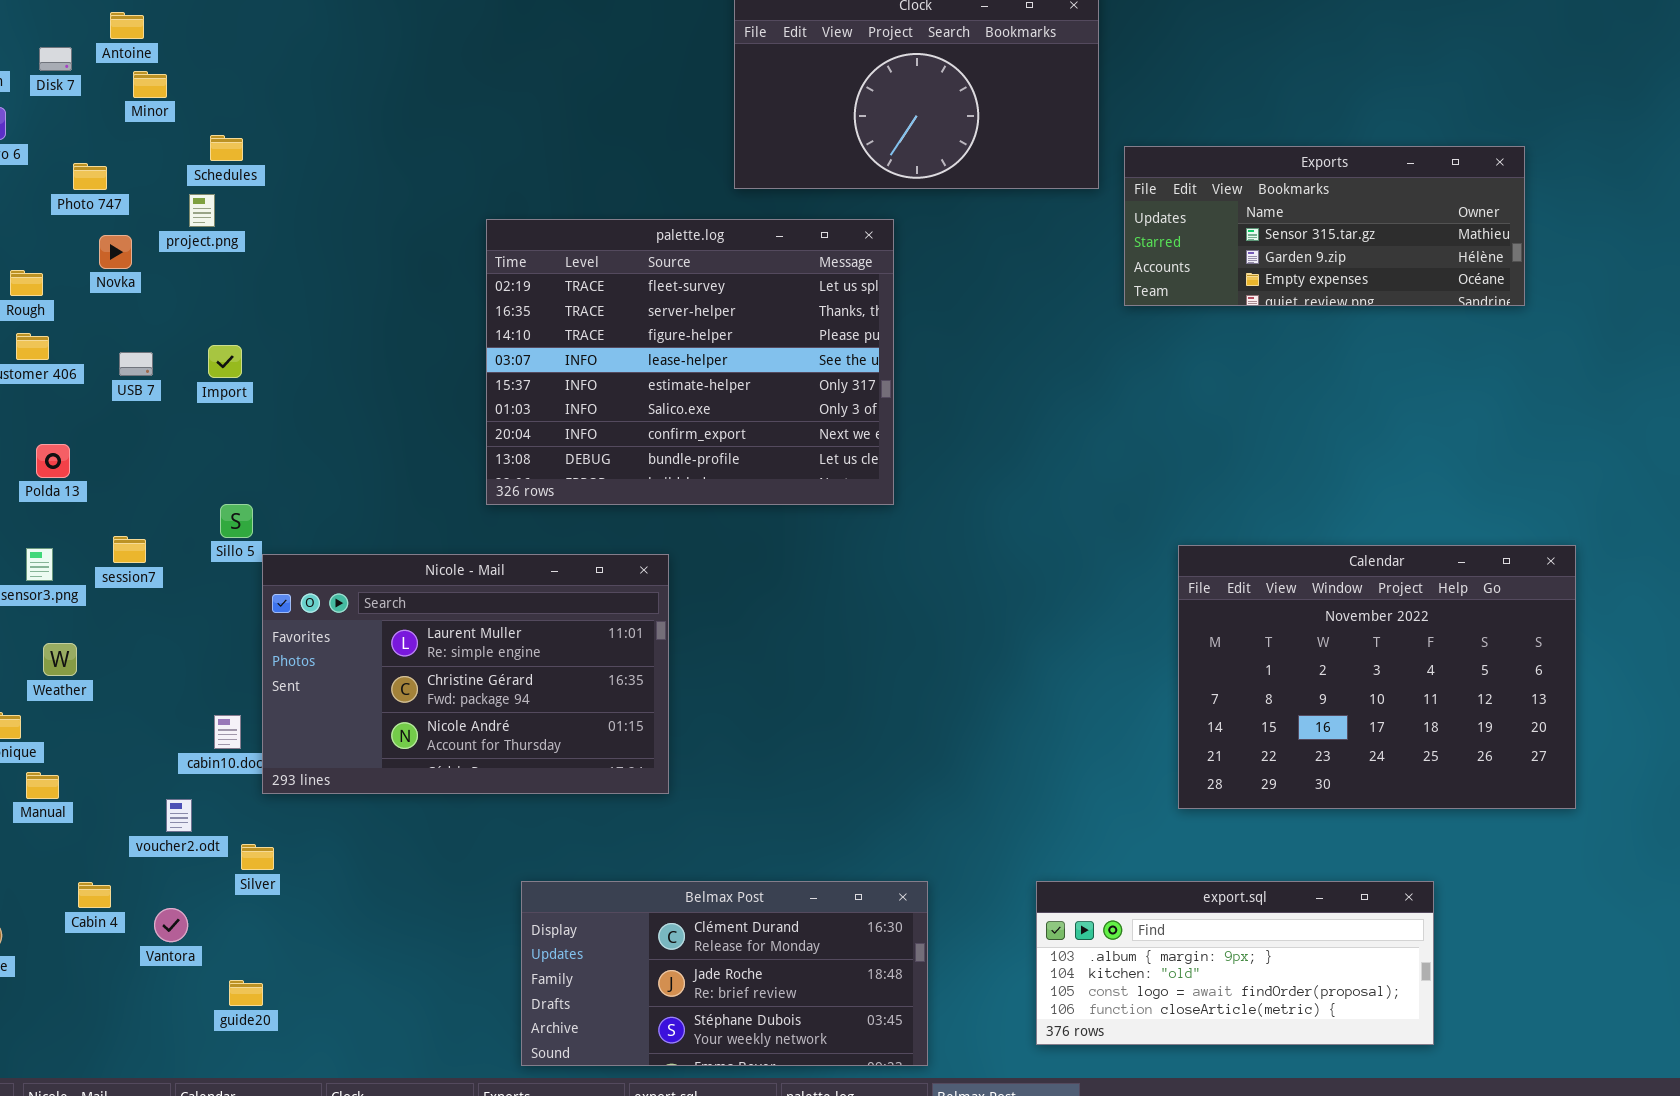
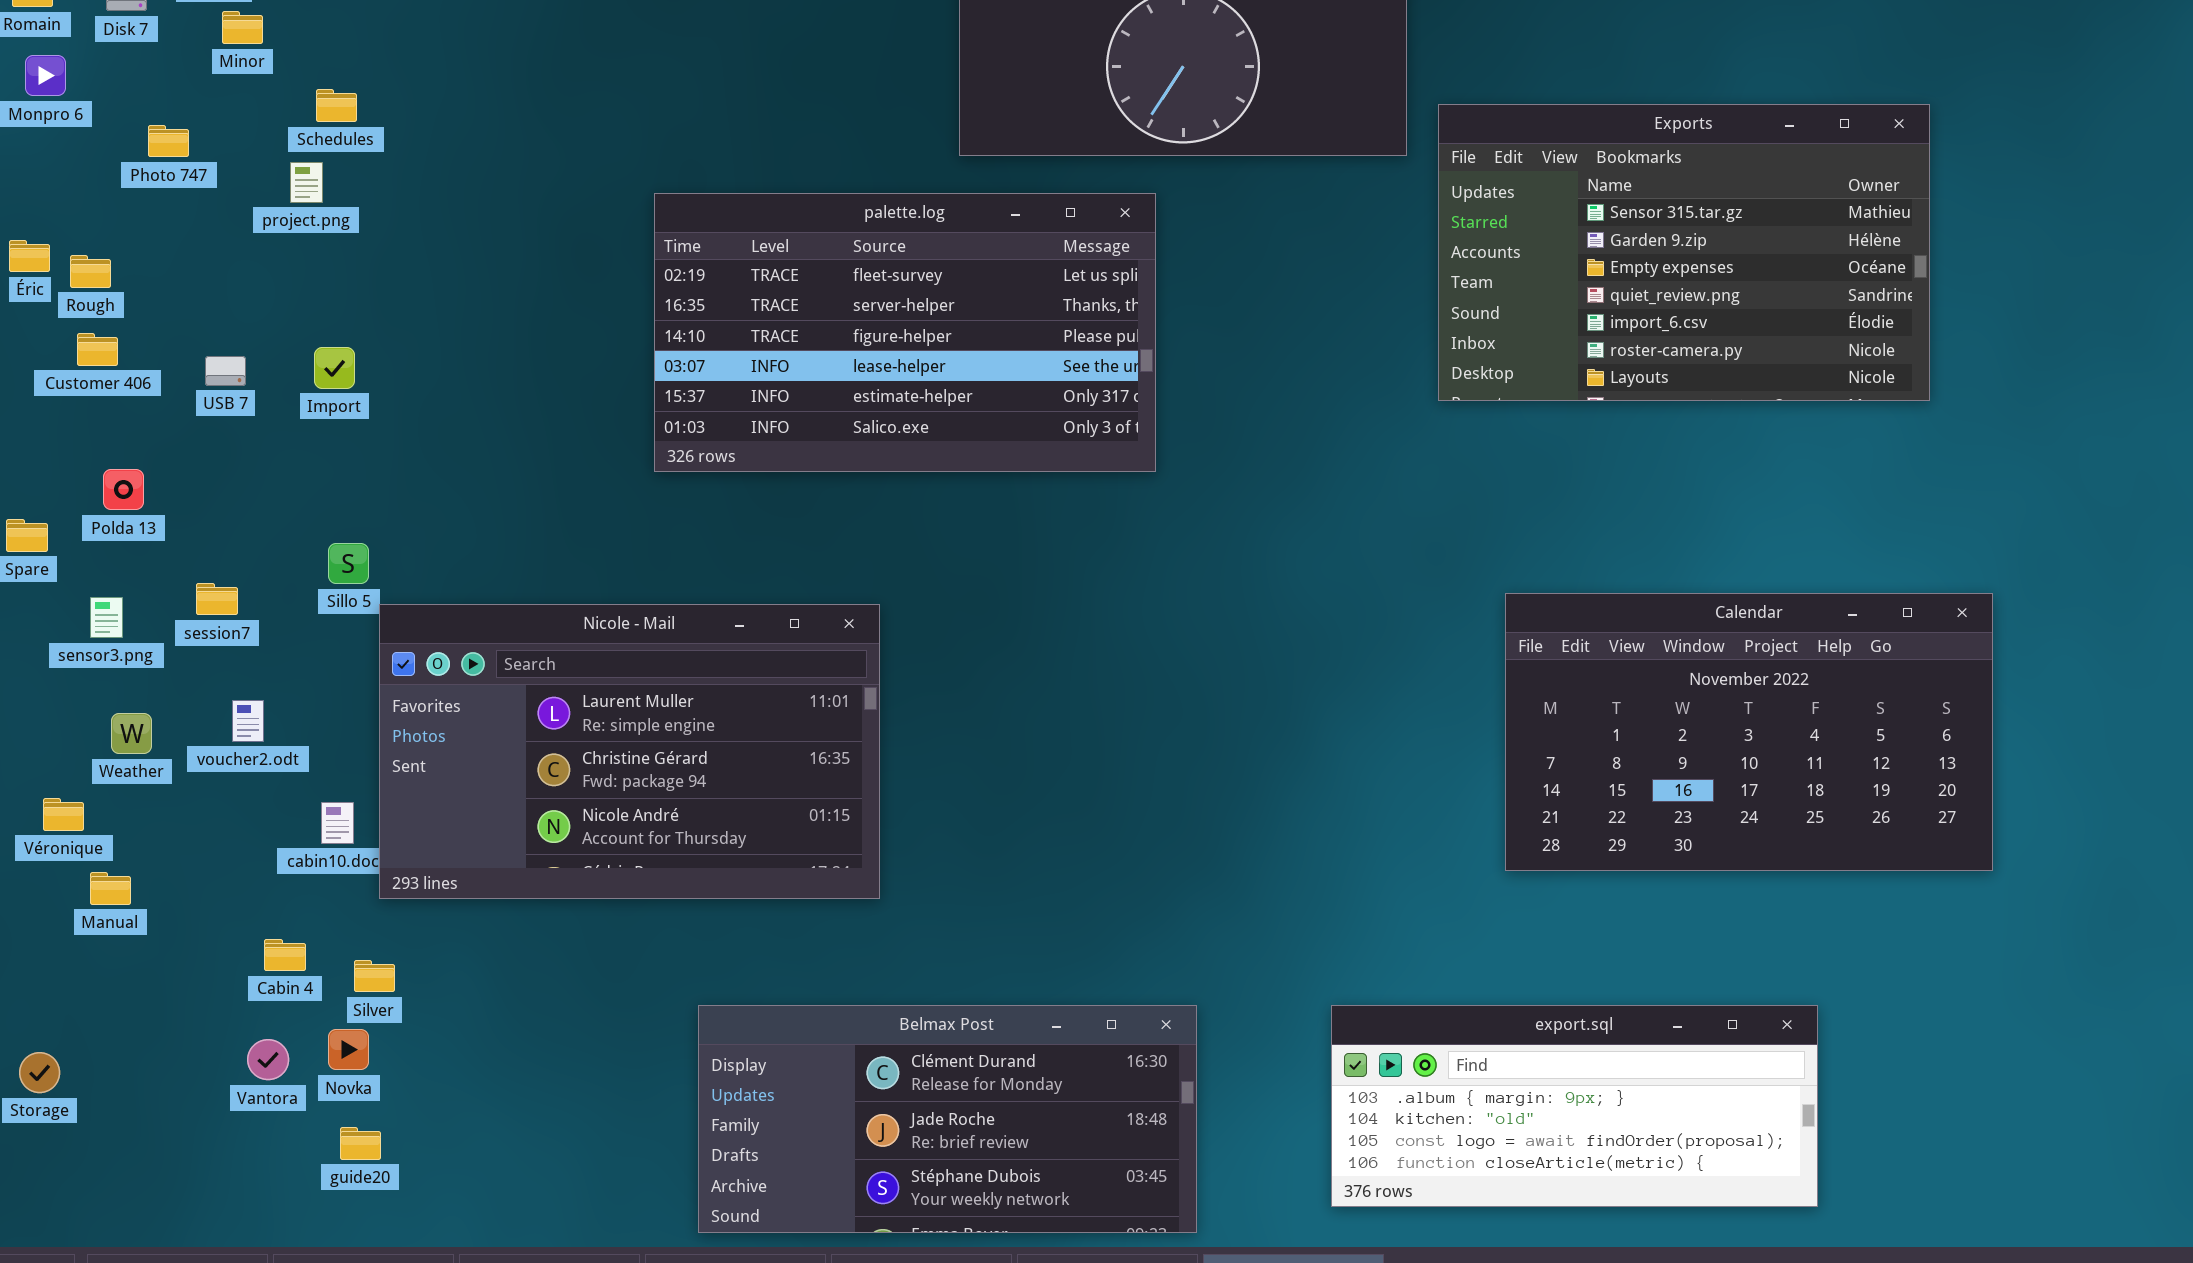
Exports: [1124,146,1525,306] -> [1438,104,1930,401], resized
palette.log: [486,219,894,505] -> [654,193,1156,472], resized
Novka: [99,235,132,269] -> [328,1029,369,1070], moved
Calendar: [1178,545,1576,809] -> [1505,593,1993,871], resized
voucher2.odt: [166,799,192,832] -> [232,700,264,742], moved
Cabin 4: [78,882,111,908] -> [264,939,306,971], moved

